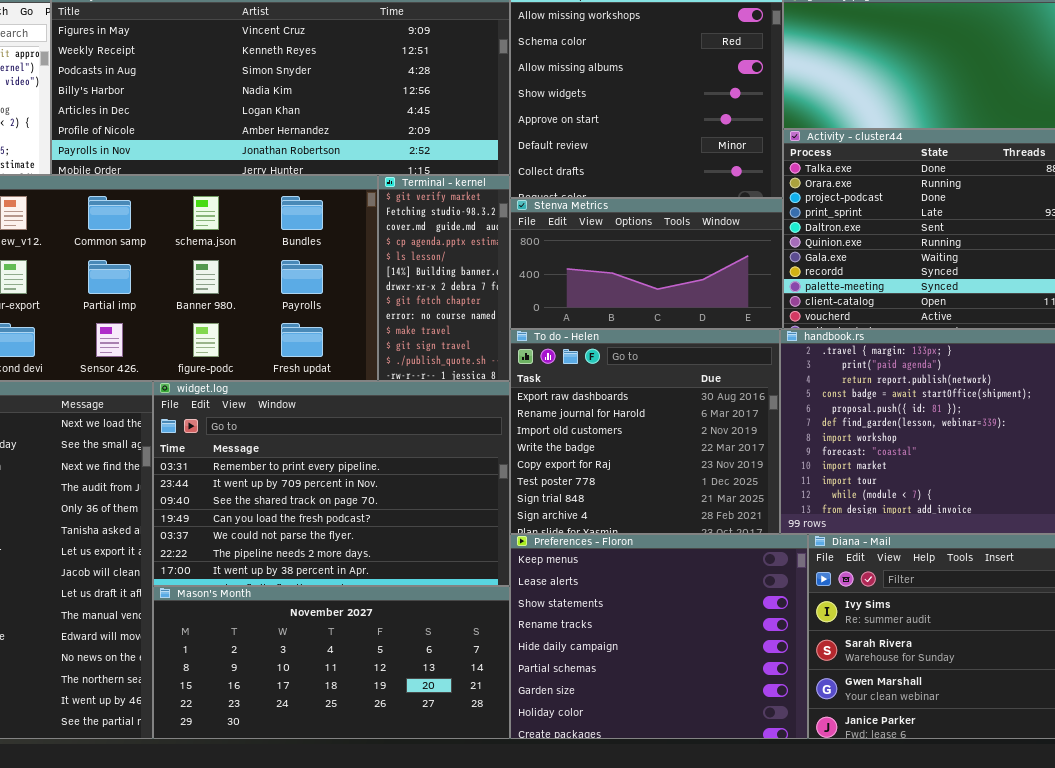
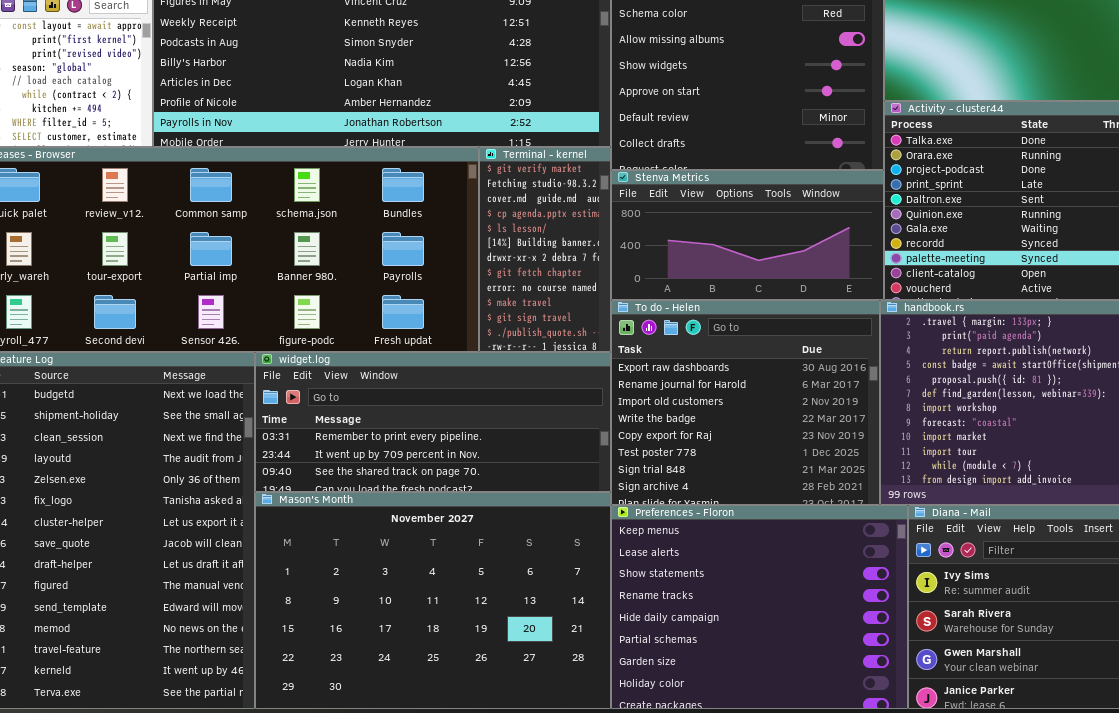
widget.log: [153,381,510,586] -> [255,352,611,492], resized
Mason's Month: [153,586,510,739] -> [255,492,611,709], resized

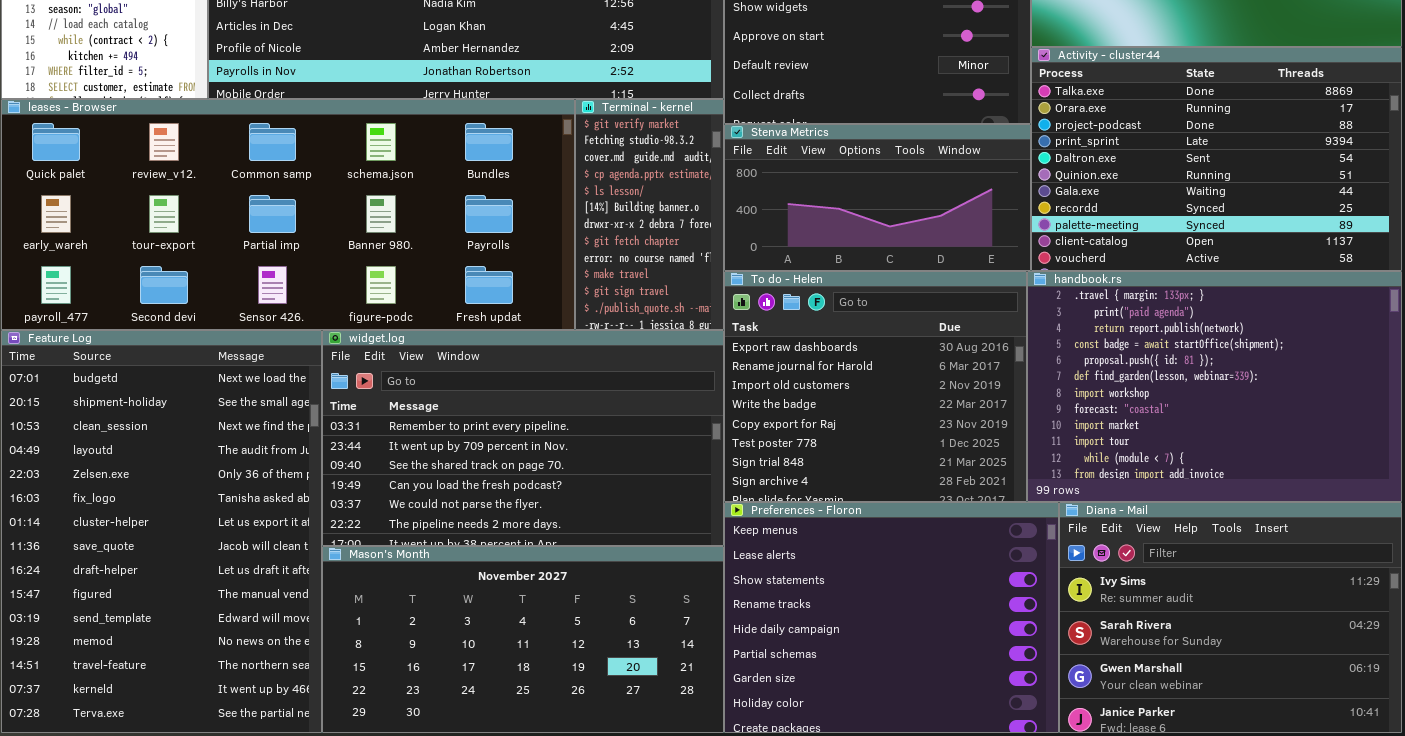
widget.log: [255,352,611,492] -> [322,330,724,546], resized
Mason's Month: [255,492,611,709] -> [322,546,724,733], resized

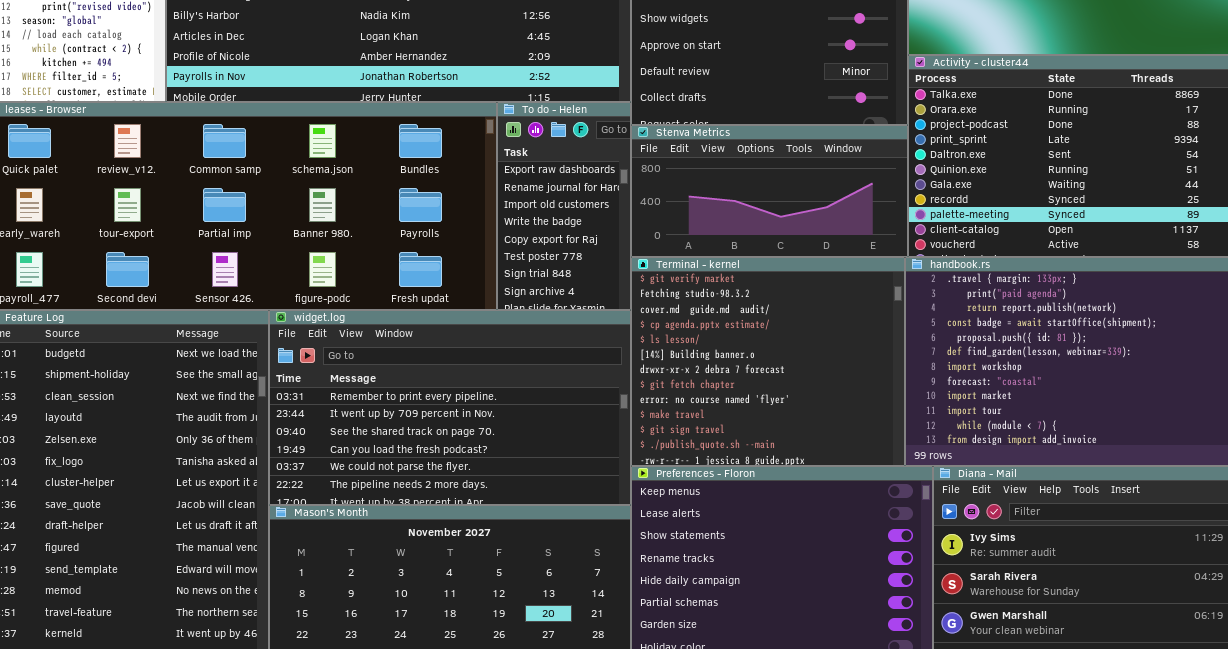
Terminal - kernel: [575,99,724,330] -> [631,257,905,466], moved, resized
To do - Helen: [724,271,1027,502] -> [497,102,631,310], moved, resized

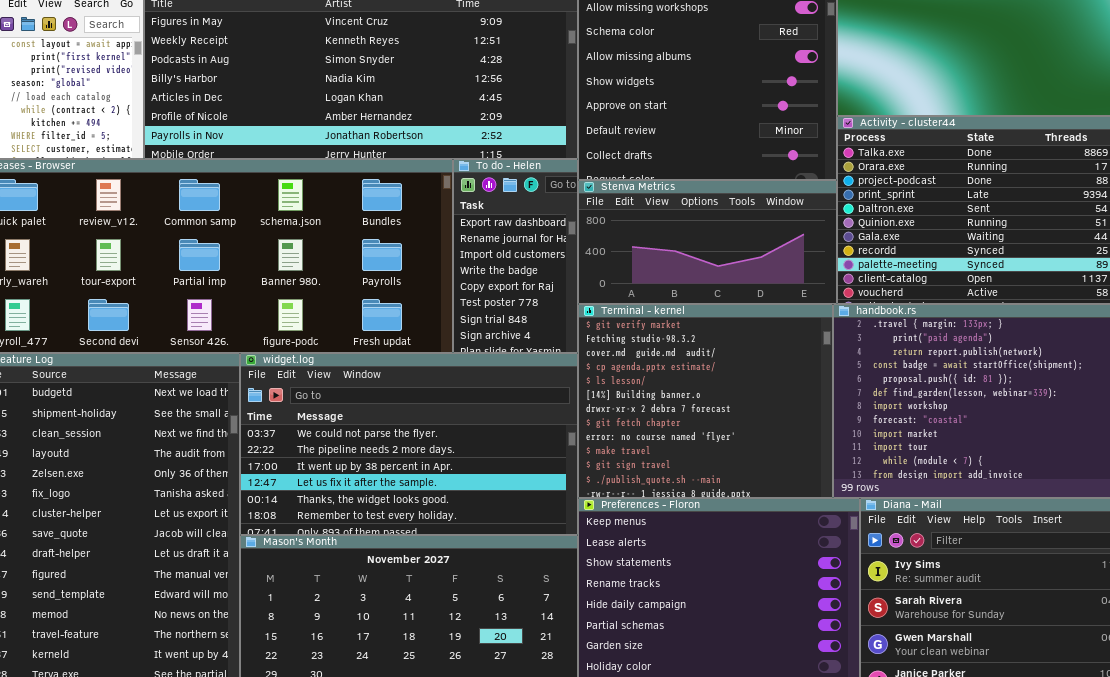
widget.log: [269,310,631,505] -> [240,353,578,535], scrolled down 4 rows

